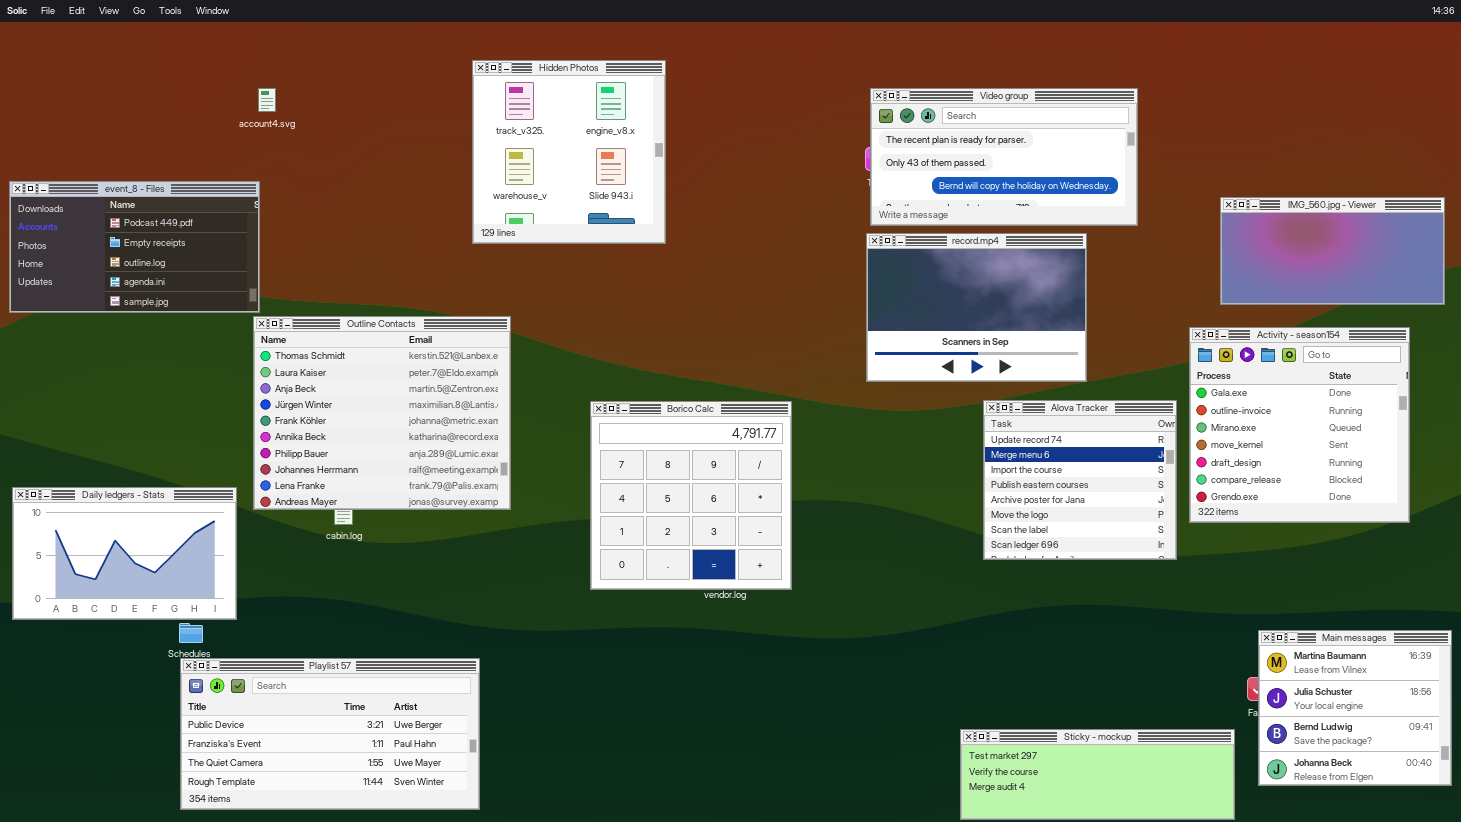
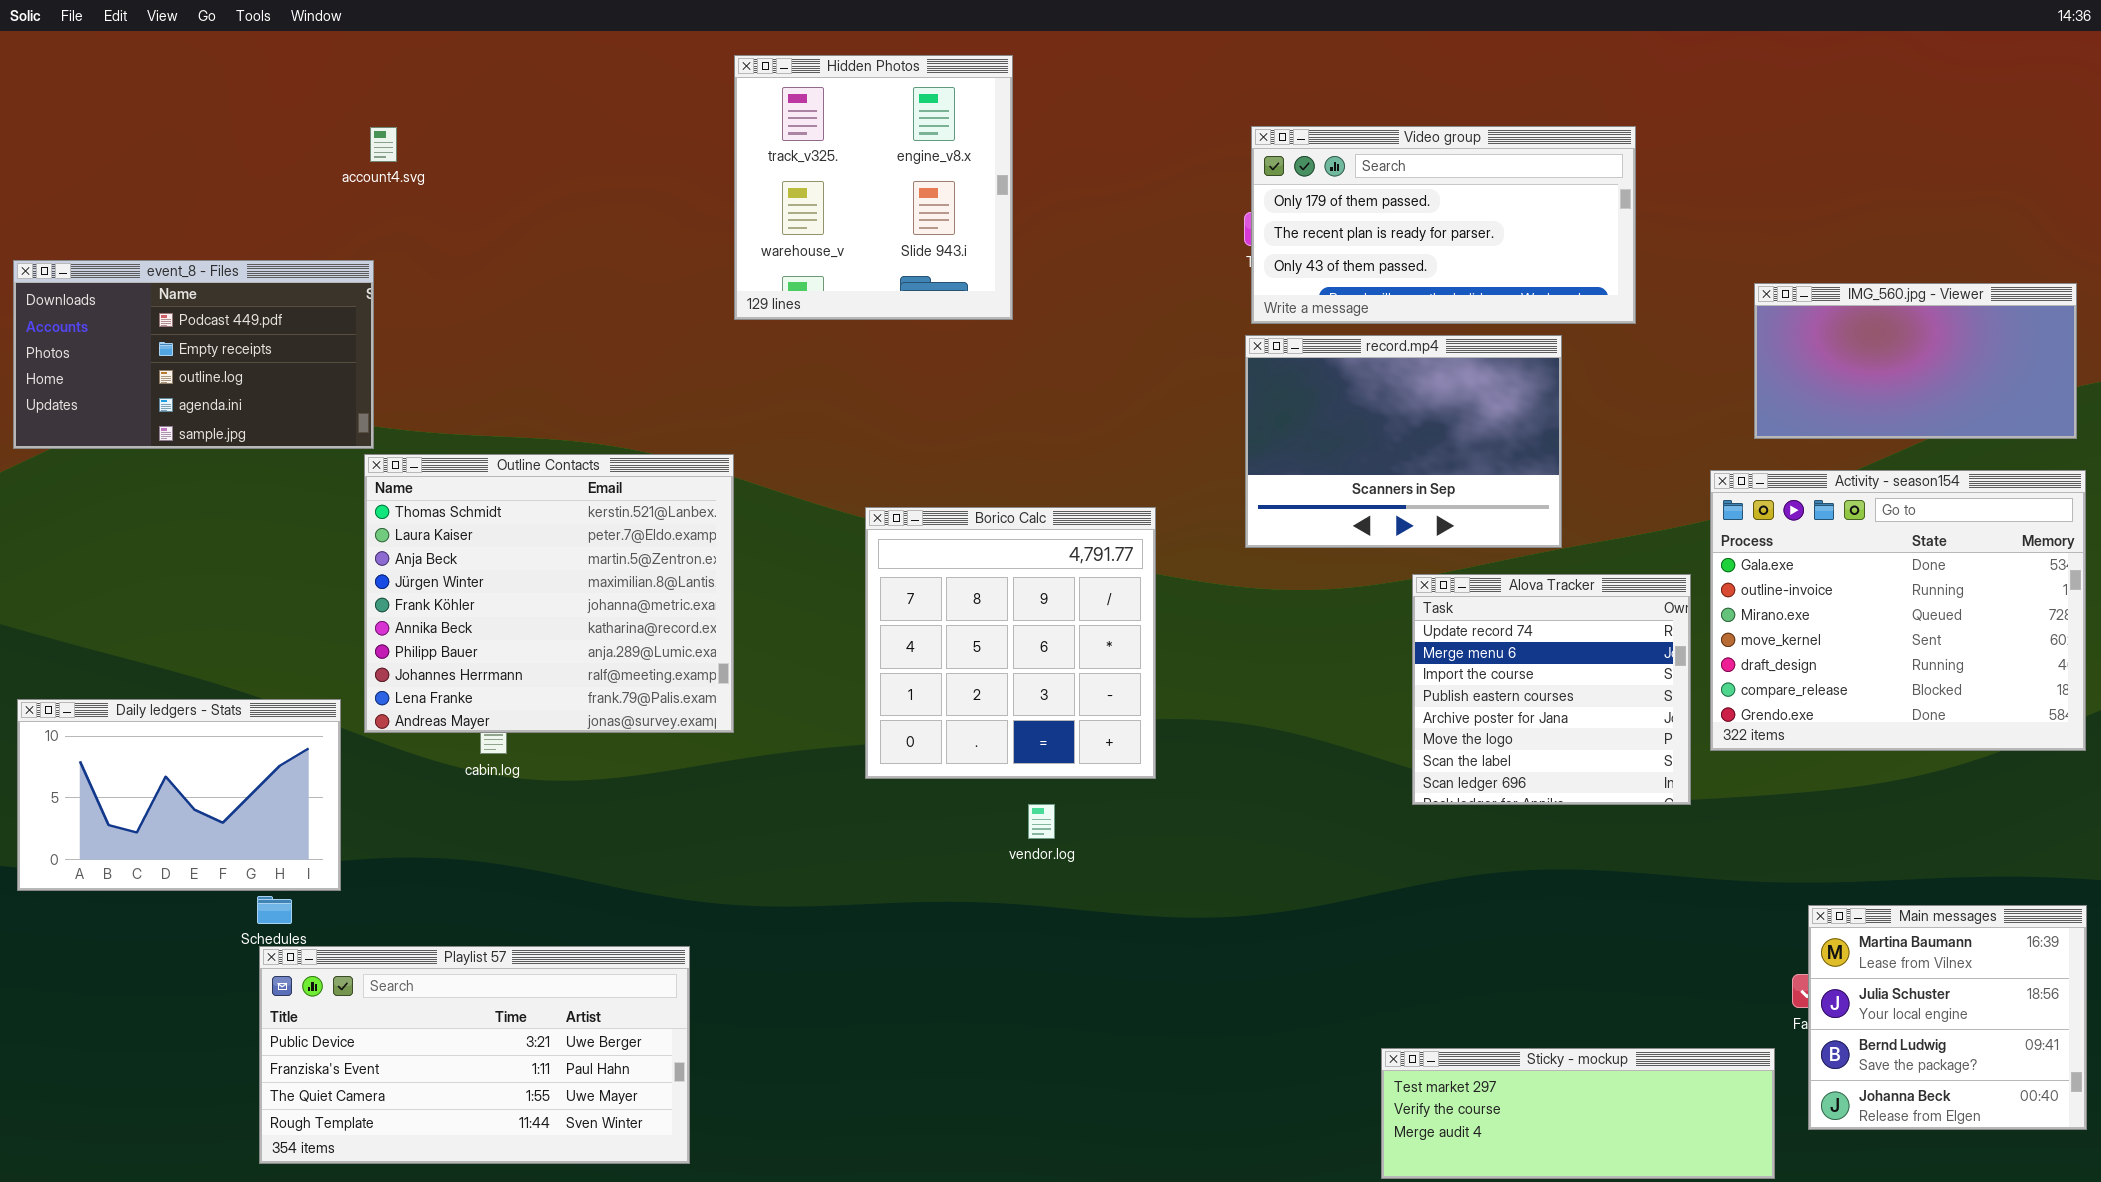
Hidden Photos: [472,60,666,244] -> [734,55,1013,320], moved
Video group: [870,88,1138,226] -> [1251,126,1636,324], scrolled up 1 row
Activity - season154: [1189,327,1410,523] -> [1710,470,2086,751], resized
Borico Calc: [590,401,792,590] -> [865,507,1156,779], moved

